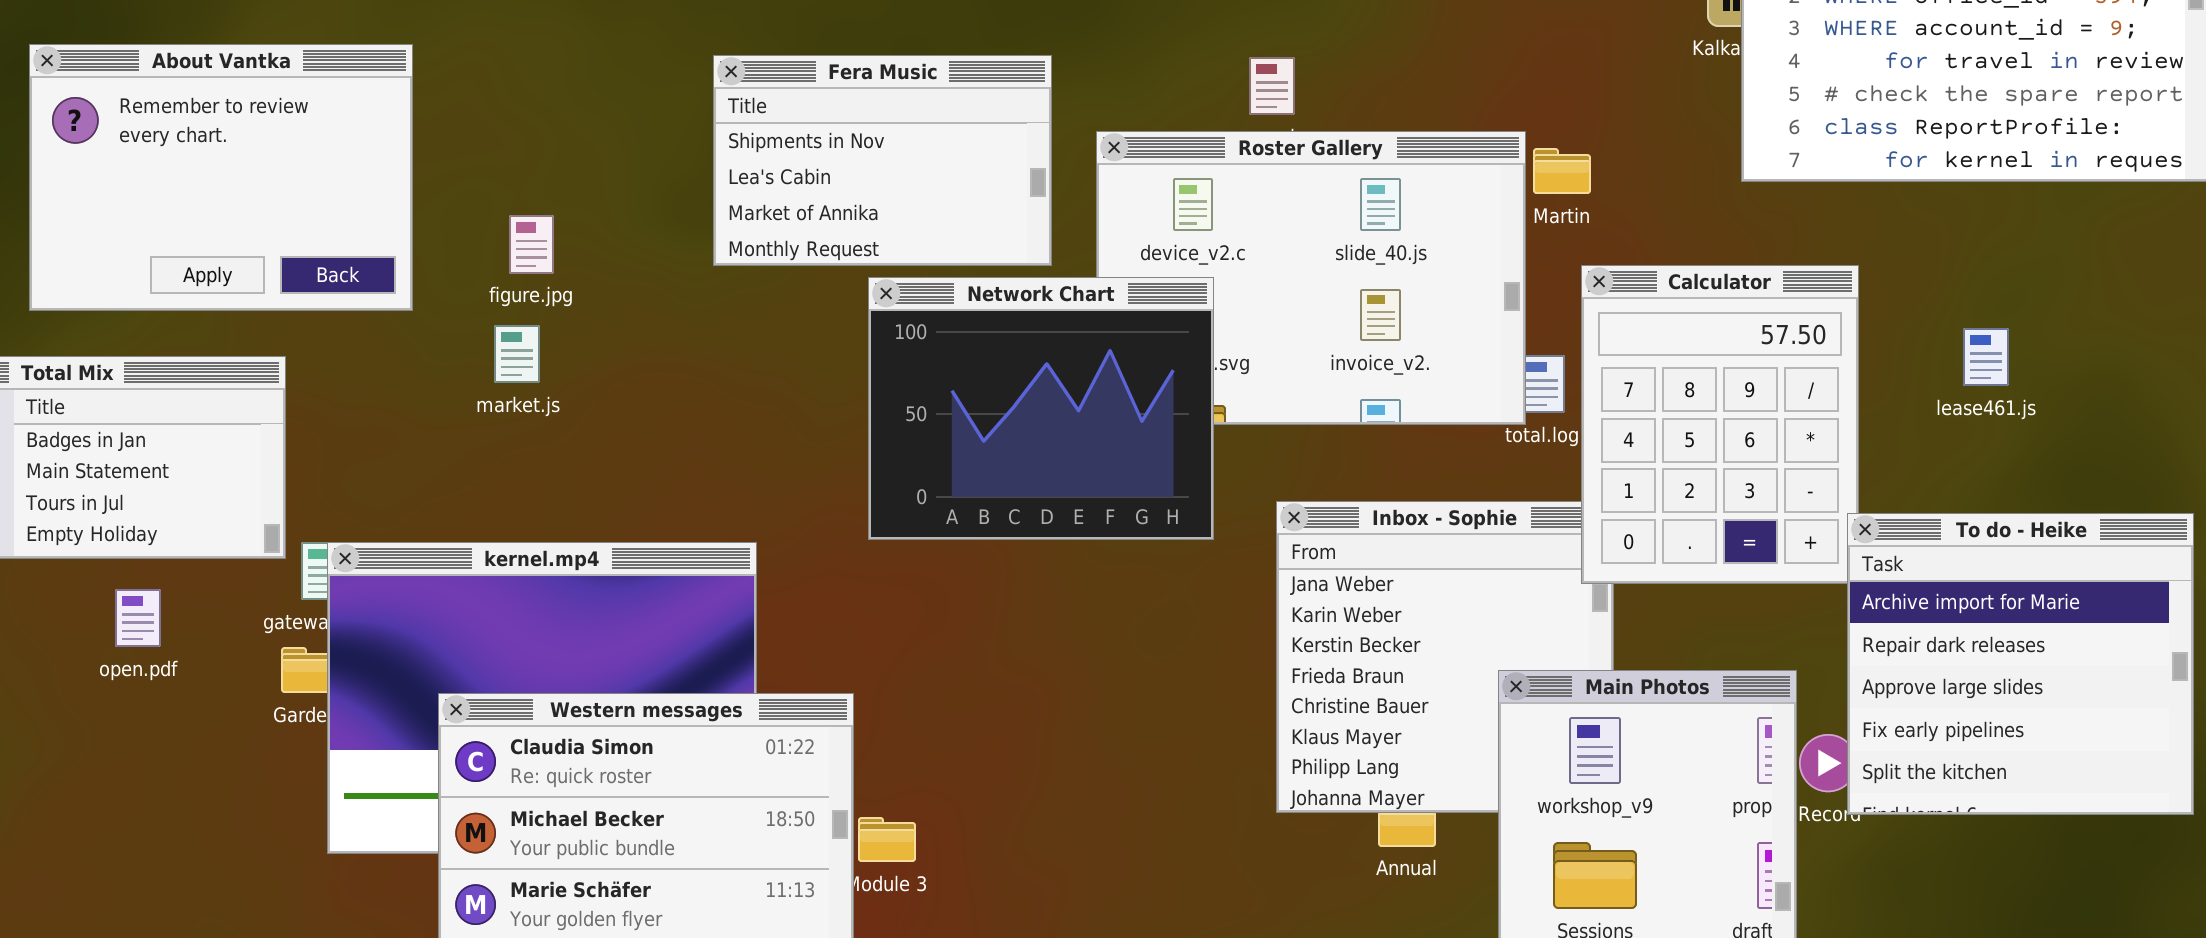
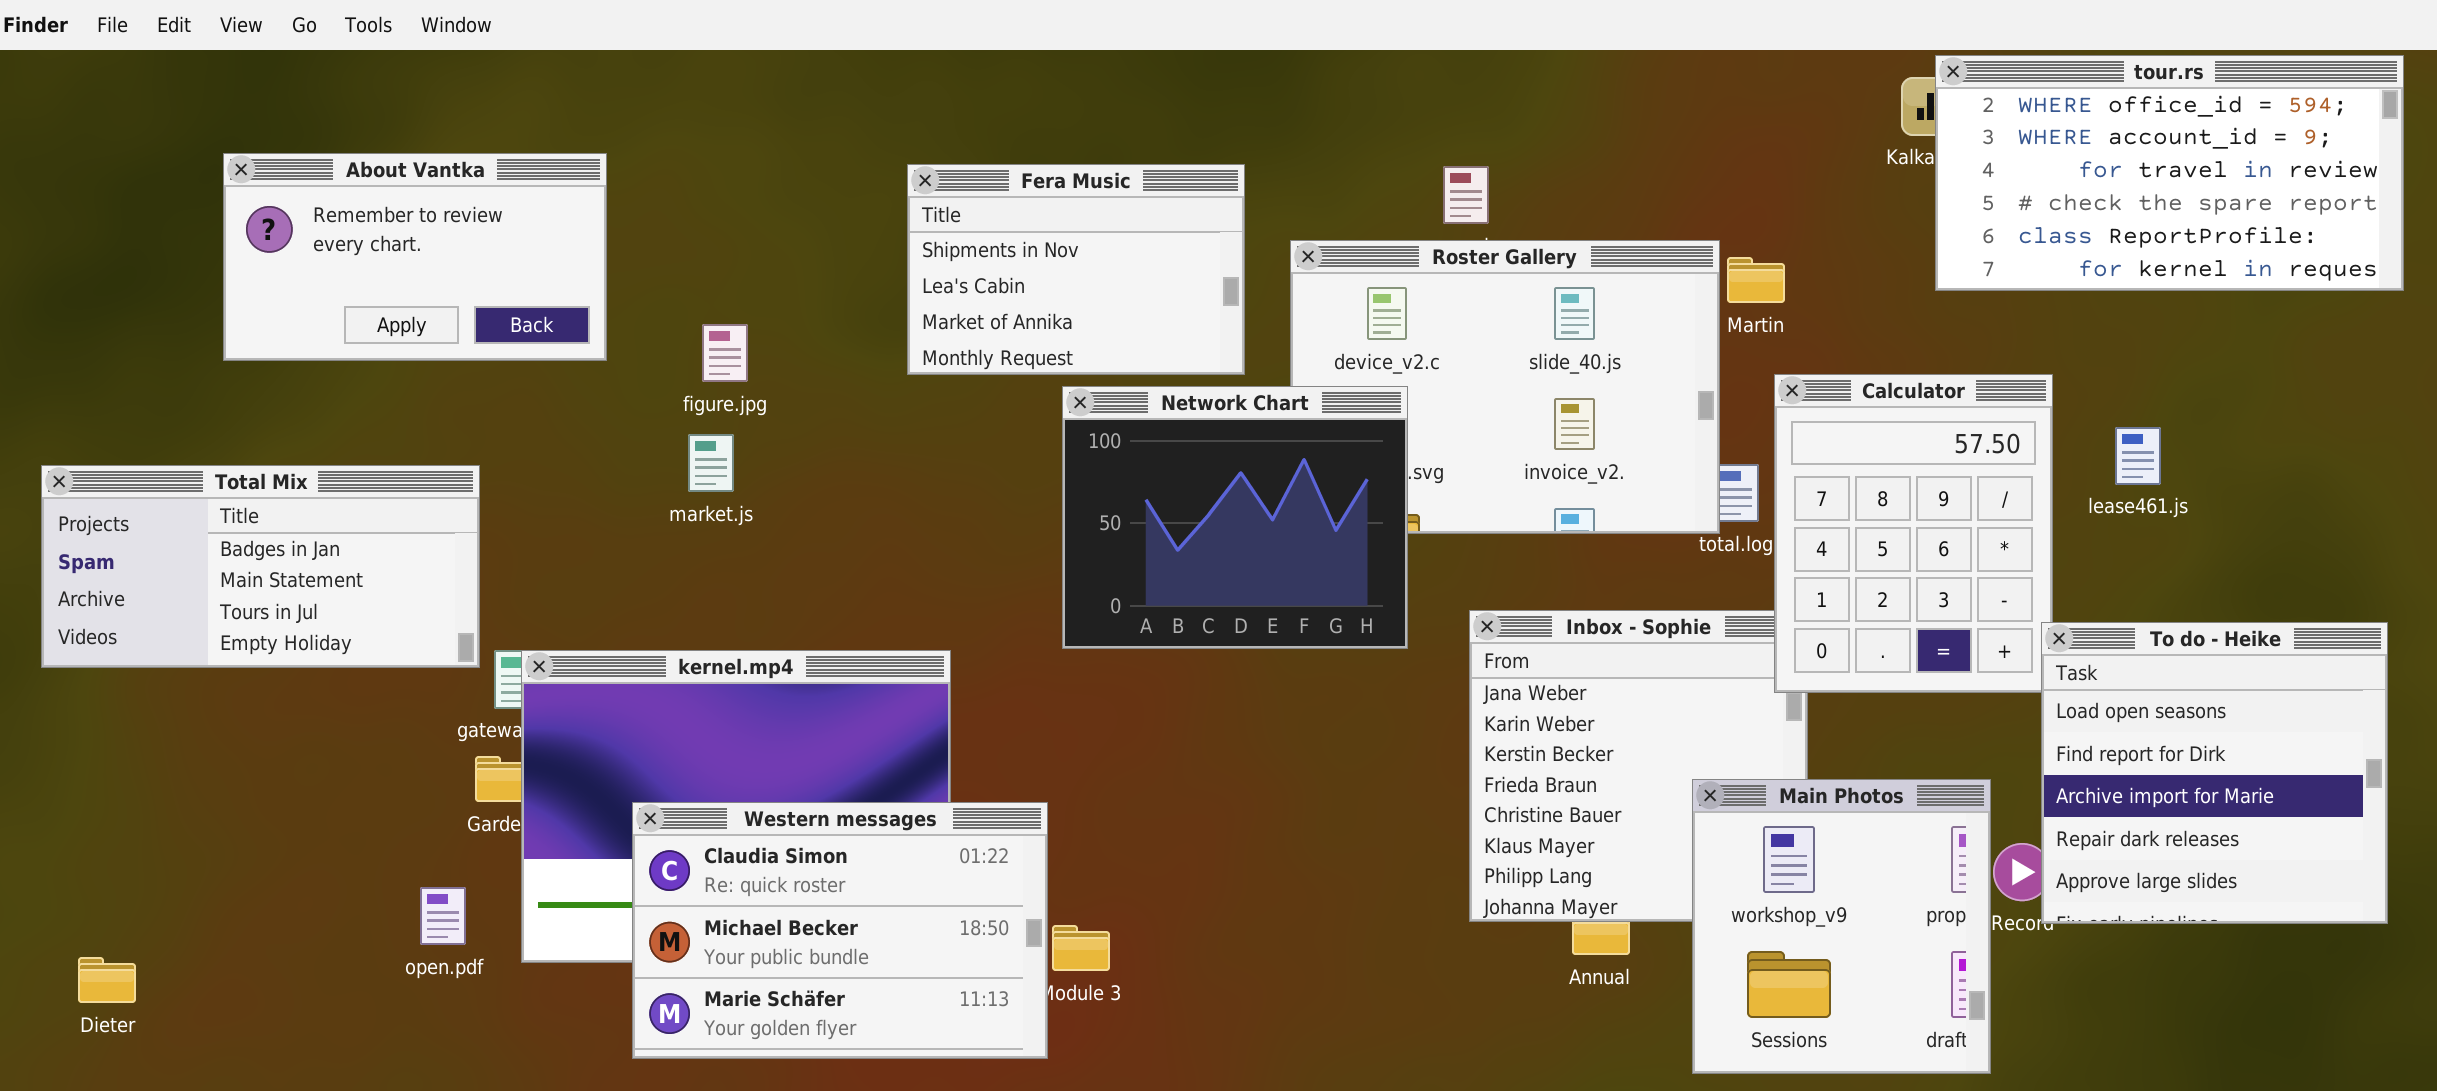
About Vantka: [29,44,413,311] -> [223,153,607,361], resized
lease461.js: [1963,328,2009,386] -> [2115,427,2161,485], moved
To do - Heike: [1847,513,2194,815] -> [2041,622,2388,924], scrolled up 2 rows
open.pdf: [115,589,161,647] -> [420,887,466,945], moved

